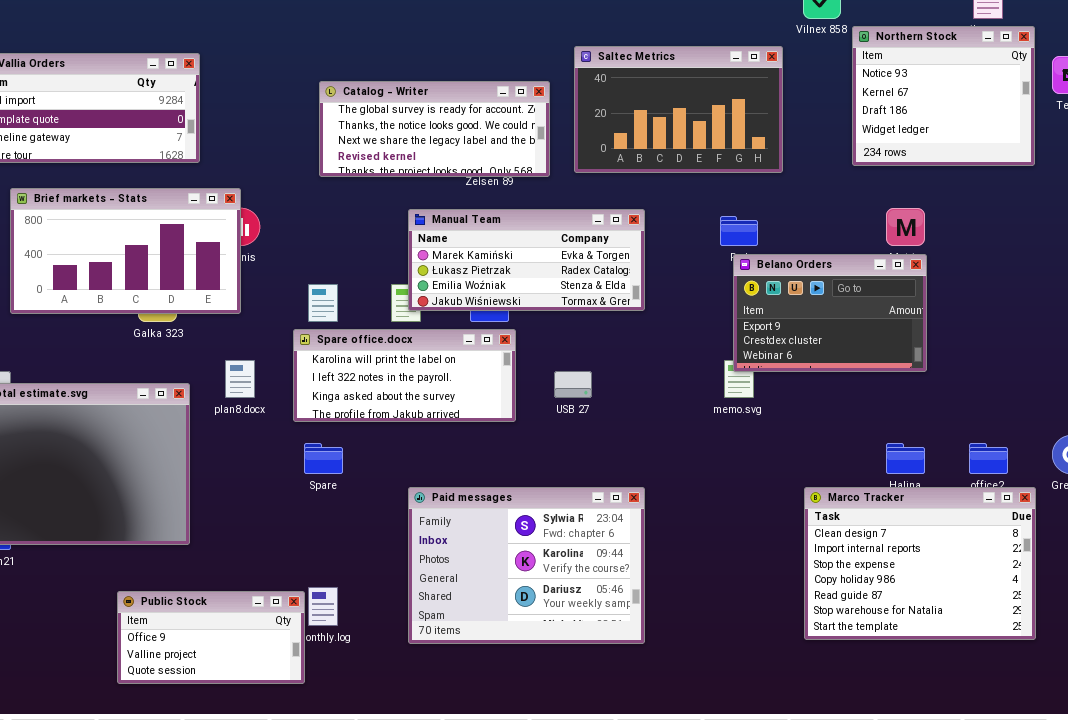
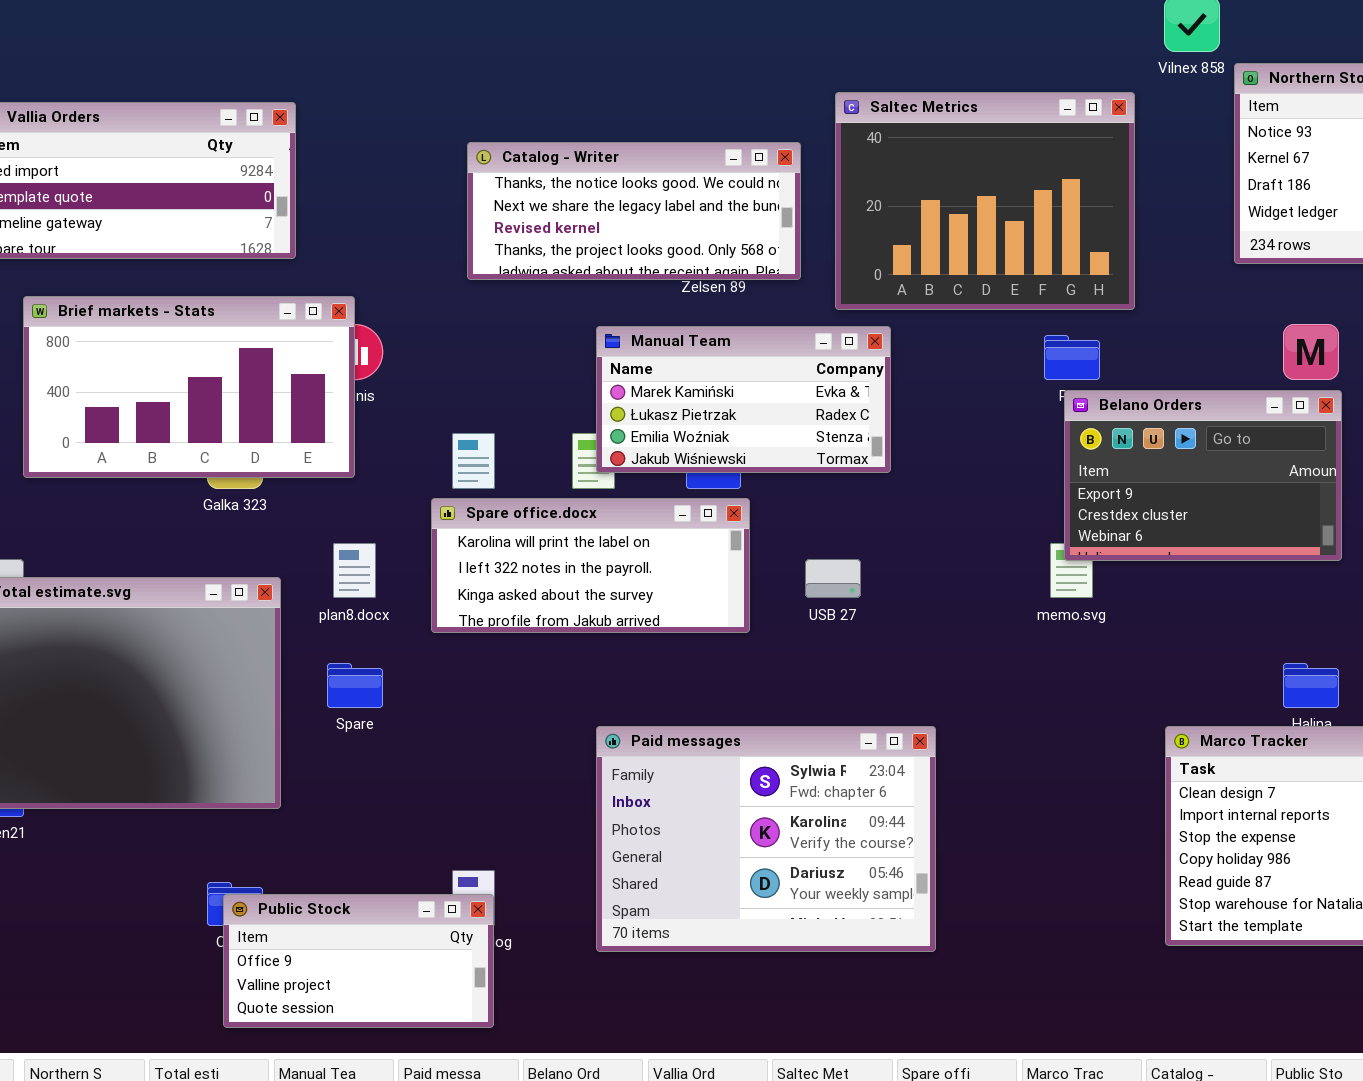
Saltec Metrics: [574,46,783,173] -> [835,92,1135,310], resized
Catalog - Writer: [319,81,550,177] -> [467,142,801,280], scrolled down 1 row
Manual Team: [408,209,645,311] -> [596,326,891,473], resized
Spare: [304,443,343,474] -> [327,663,383,708], moved
Public Stock: [117,591,305,684] -> [223,894,494,1028], moved

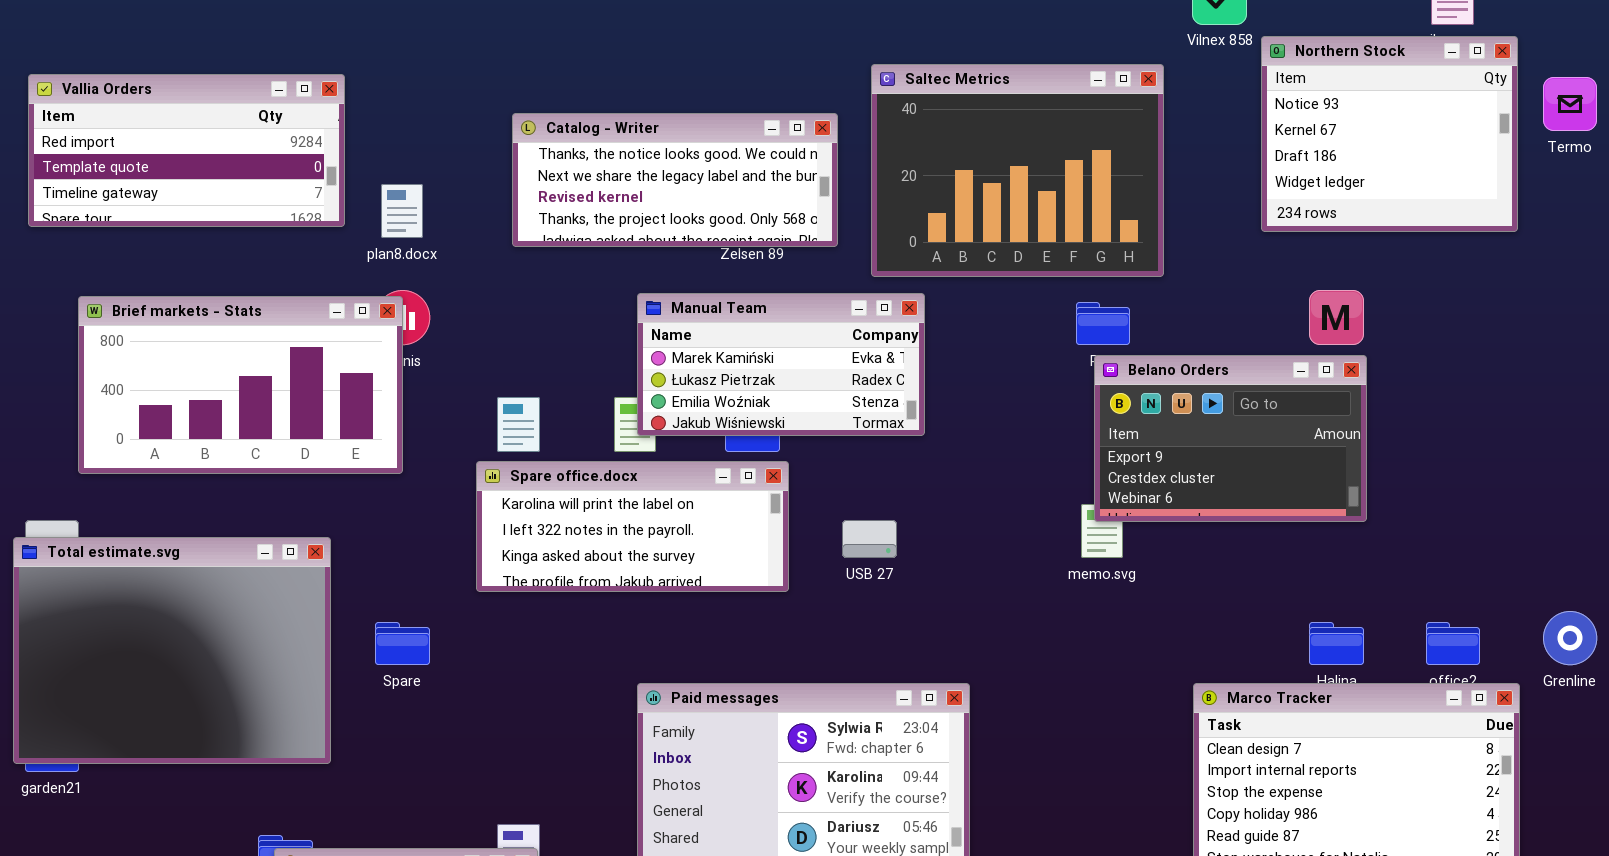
Brief markets - Stats: [23,296,355,478] -> [78,296,403,474], moved
plan8.docx: [333,543,376,598] -> [381,184,423,238], moved

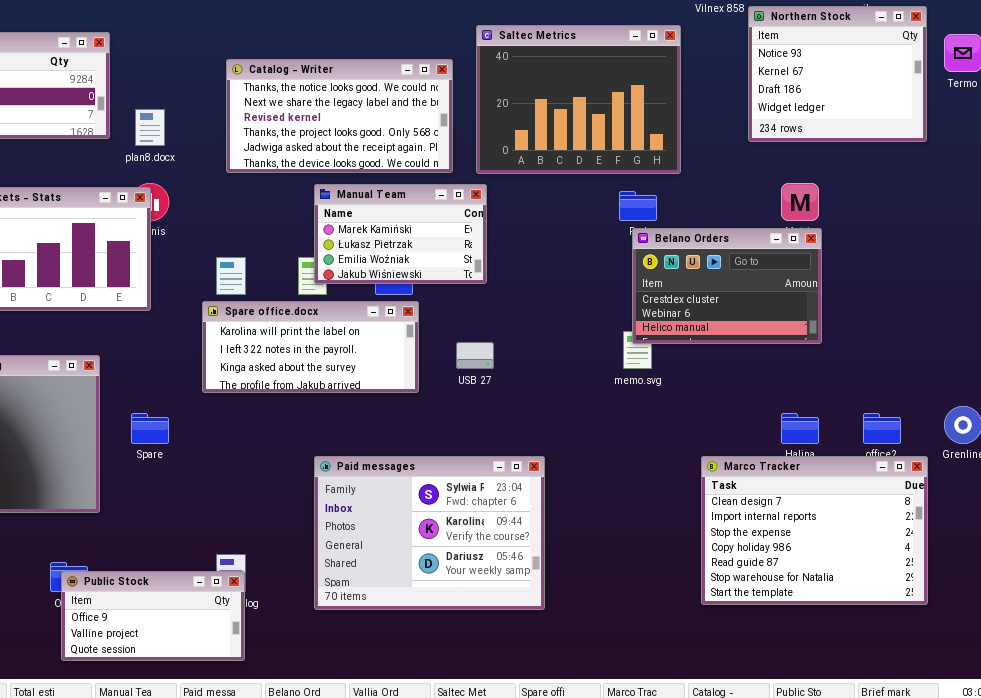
Catalog - Writer: [512,113,838,247] -> [226,59,453,173], resized
Manual Team: [637,293,925,436] -> [314,184,487,284], resized
Belano Orders: [1094,355,1367,522] -> [632,228,822,344], scrolled down 1 row

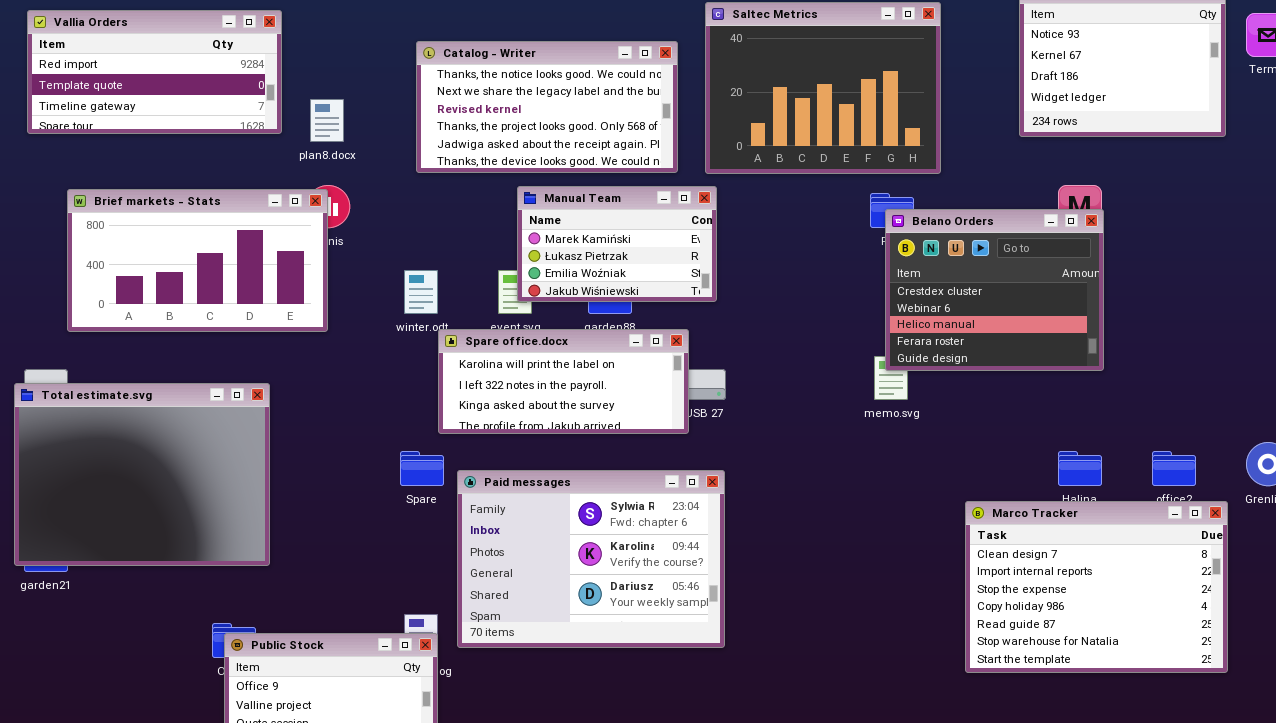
Belano Orders: [632,228,822,344] -> [885,209,1104,371], resized
Spare office.docx: [202,301,419,393] -> [438,329,689,434], moved
Spare: [131,413,169,444] -> [400,451,444,486], moved
Paid messages: [314,456,545,610] -> [457,470,725,648], moved

